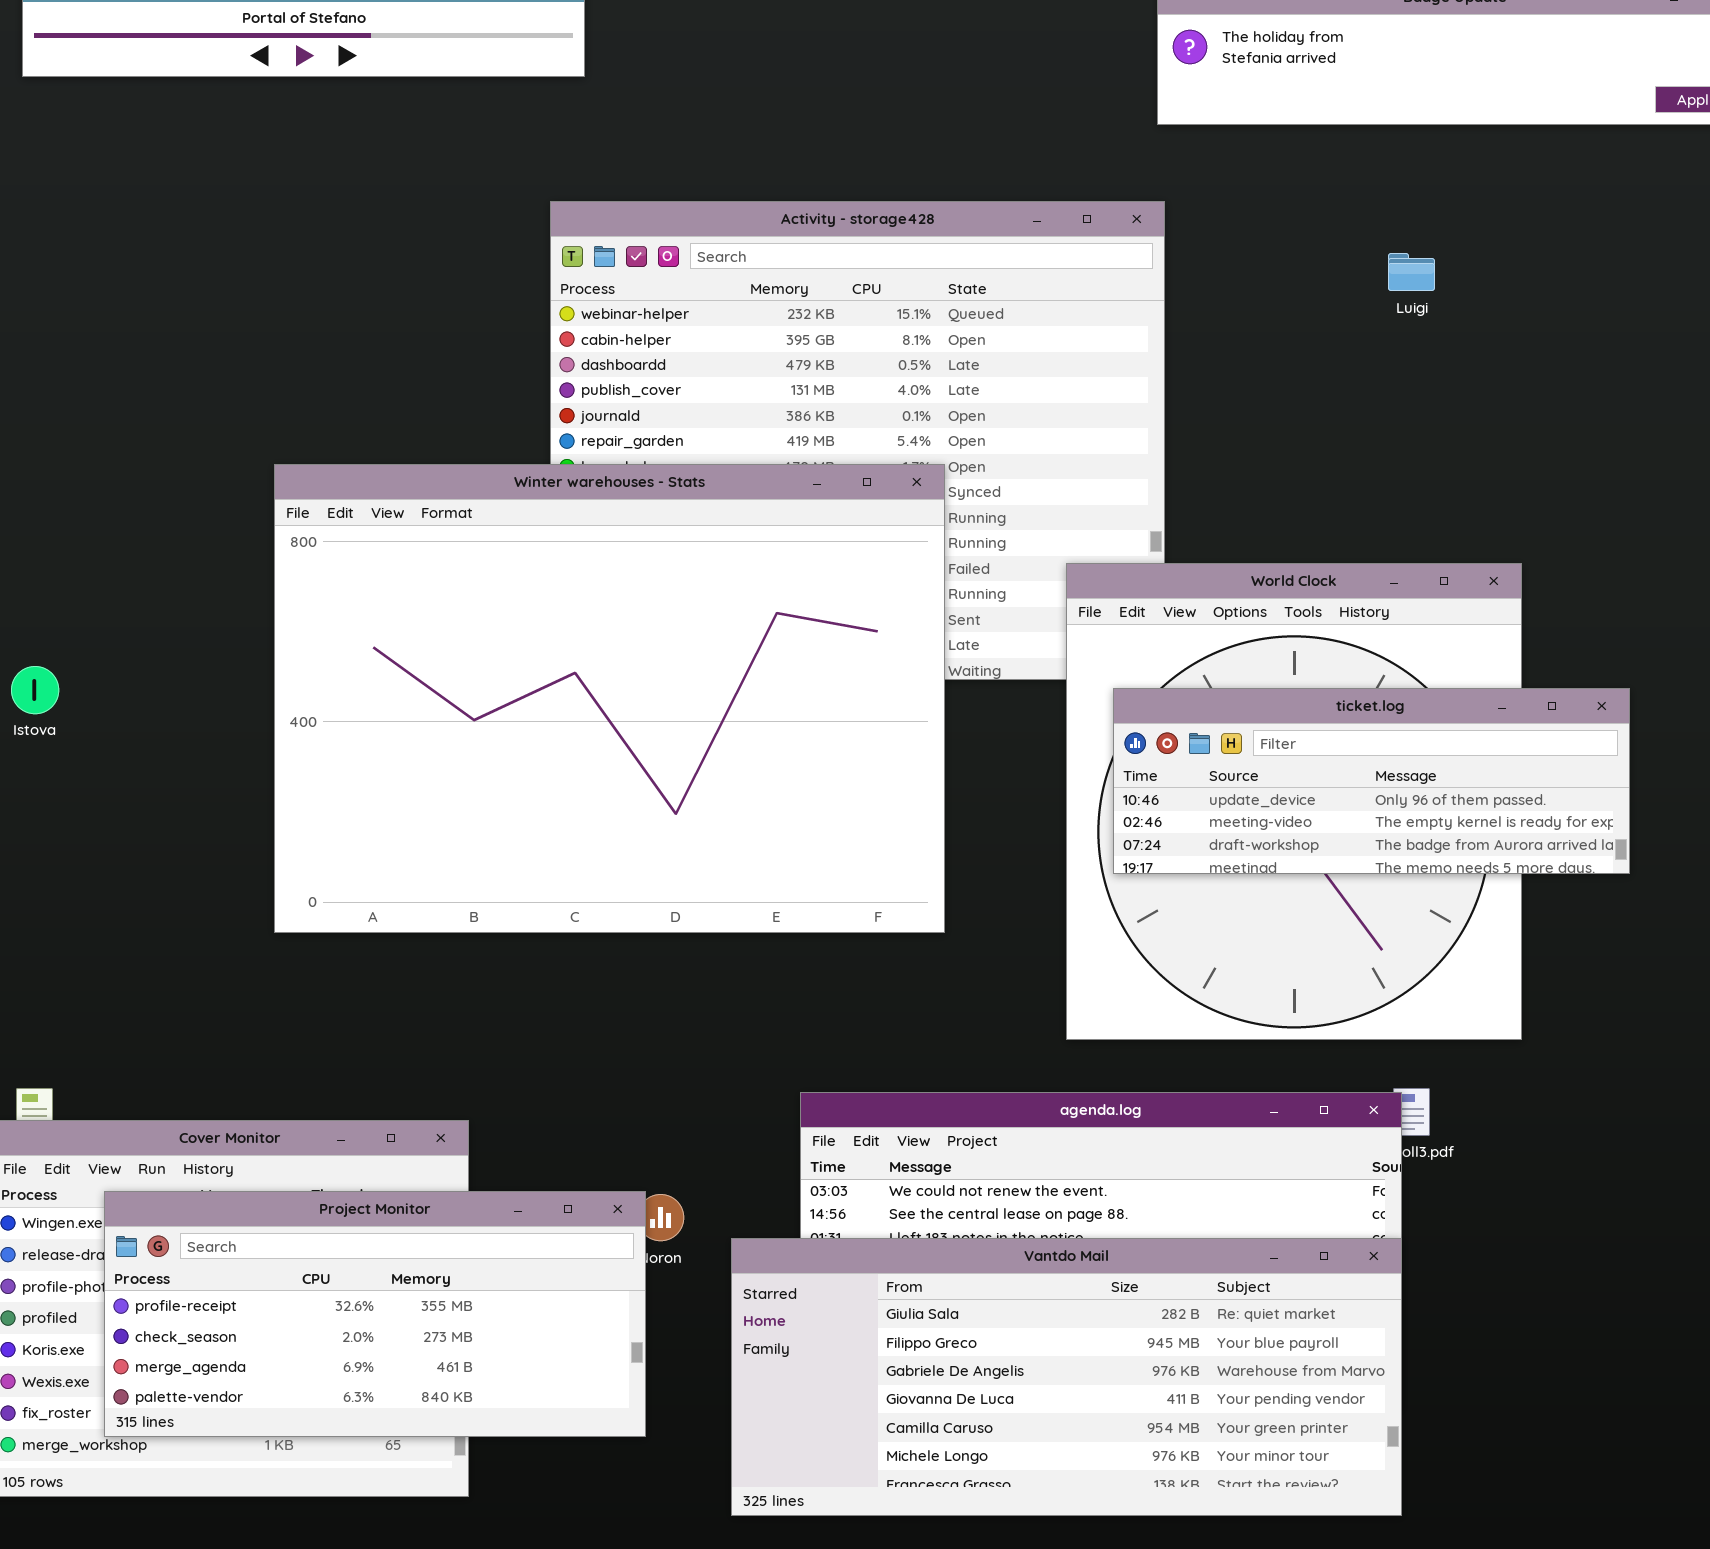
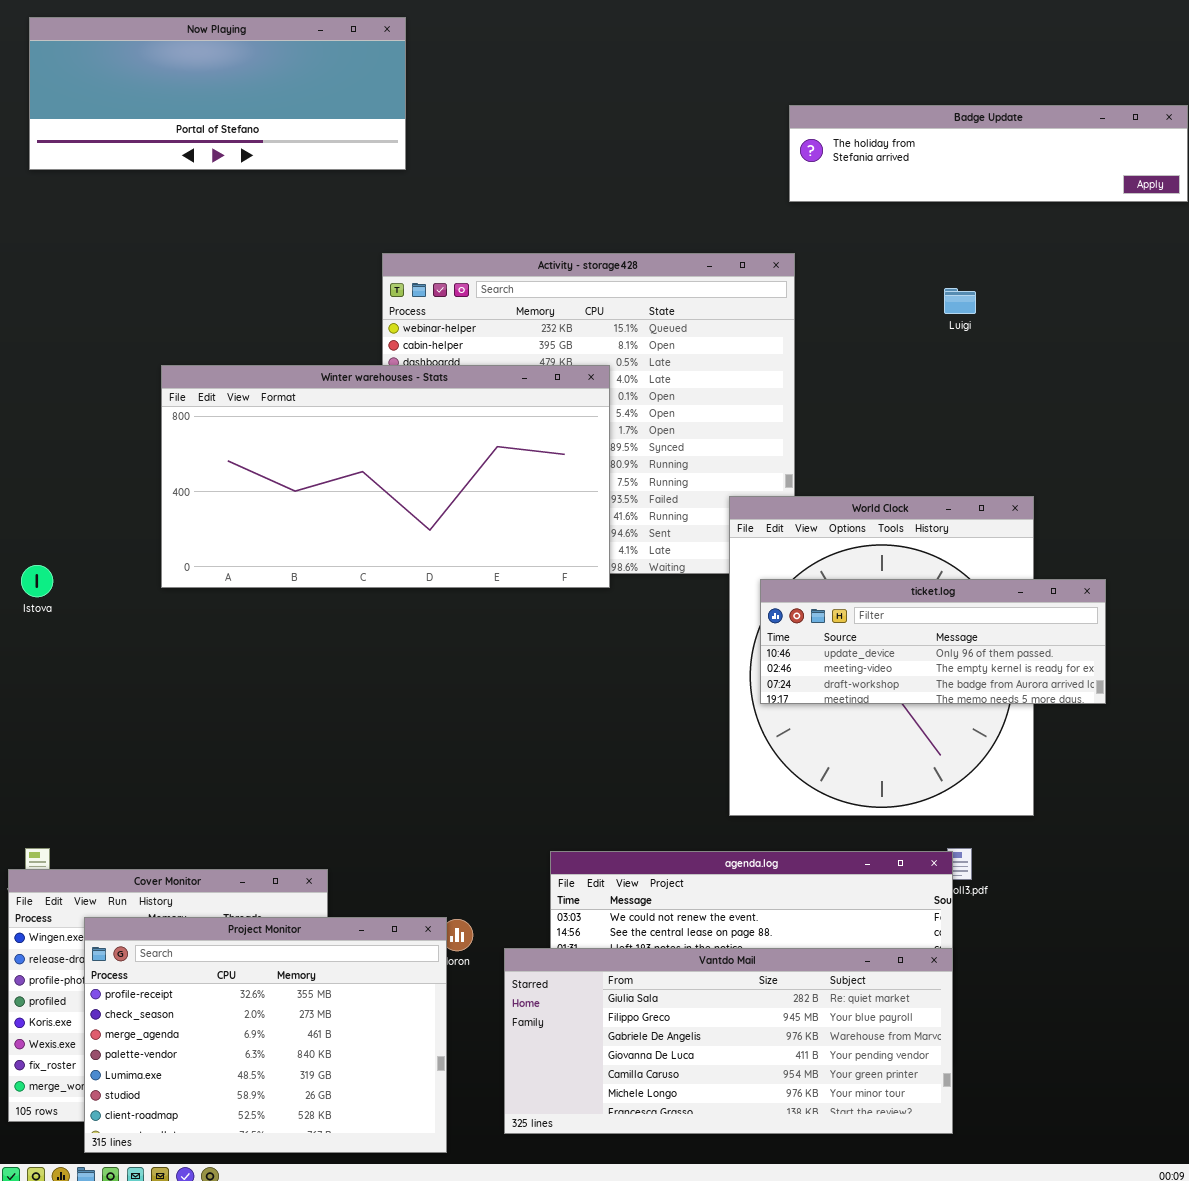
Winter warehouses - Stats: [274,464,945,933] -> [161,365,610,588], moved, resized
Project Monitor: [104,1191,646,1437] -> [84,917,447,1153], resized

